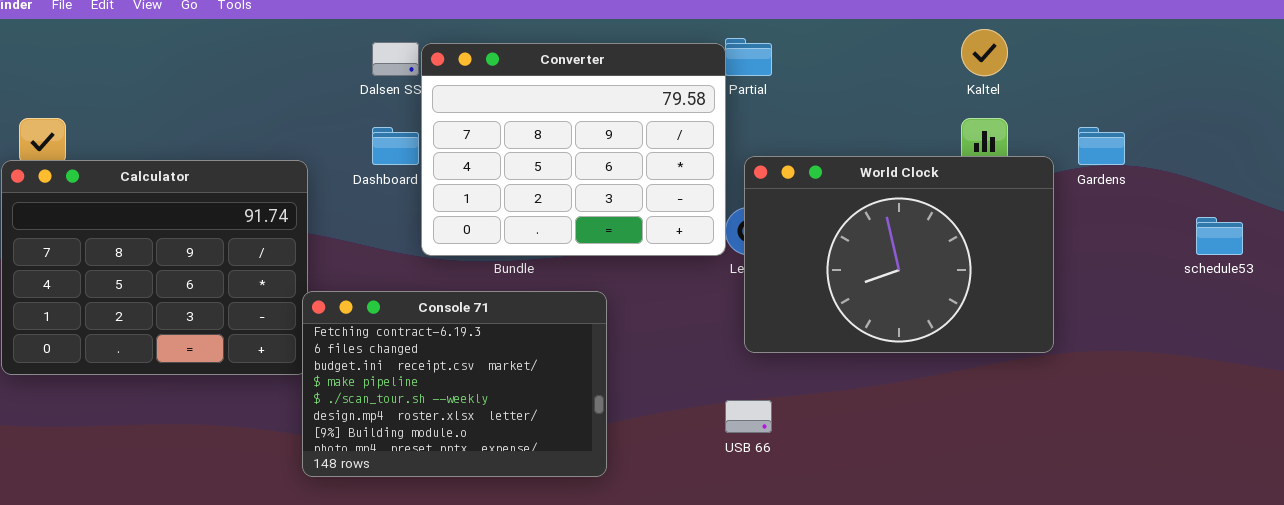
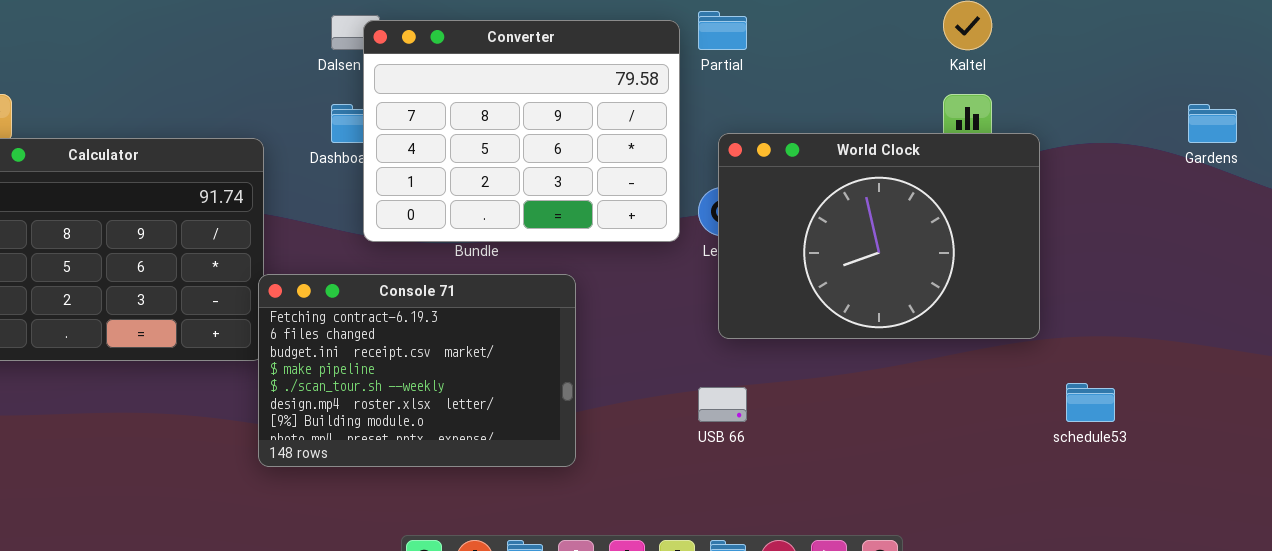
Converter: [421,43,726,256] -> [363,20,680,242], moved
Gardens: [1078,127,1125,165] -> [1188,104,1237,143], moved
schedule53: [1196,217,1243,255] -> [1066,383,1115,422], moved

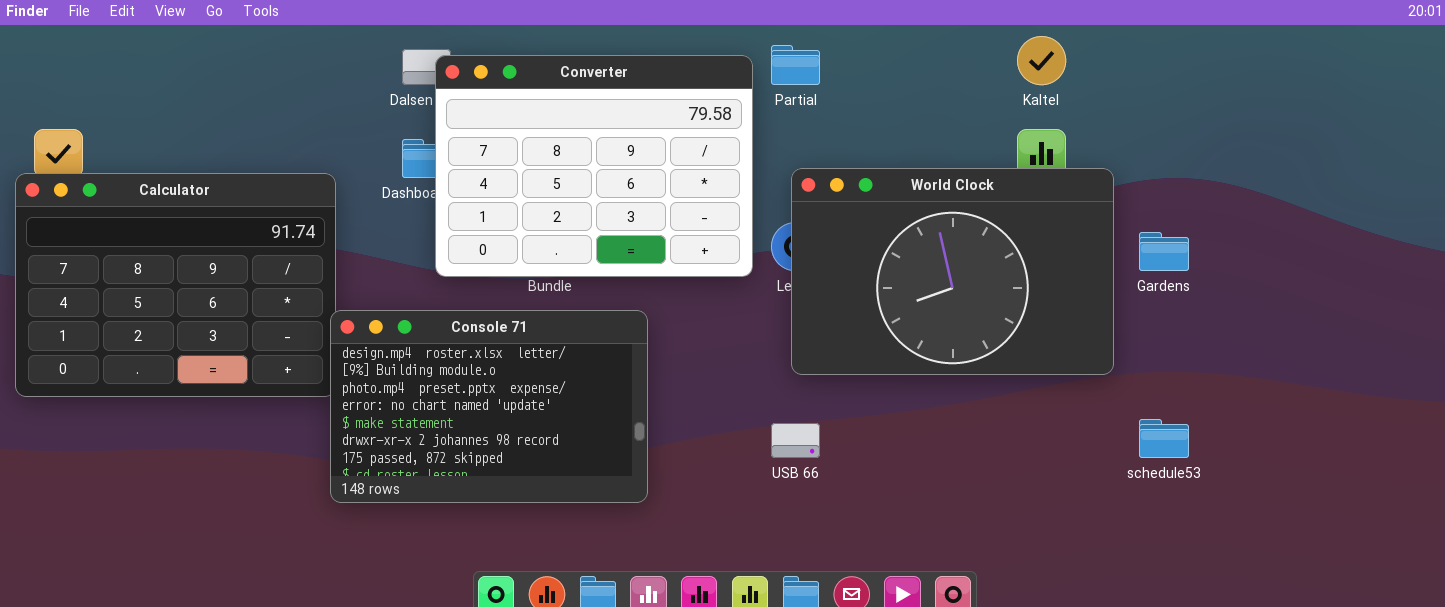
Gardens: [1188,104,1237,143] -> [1139,232,1189,271], moved
Console 71: [258,274,576,467] -> [330,310,648,503], scrolled down 5 rows

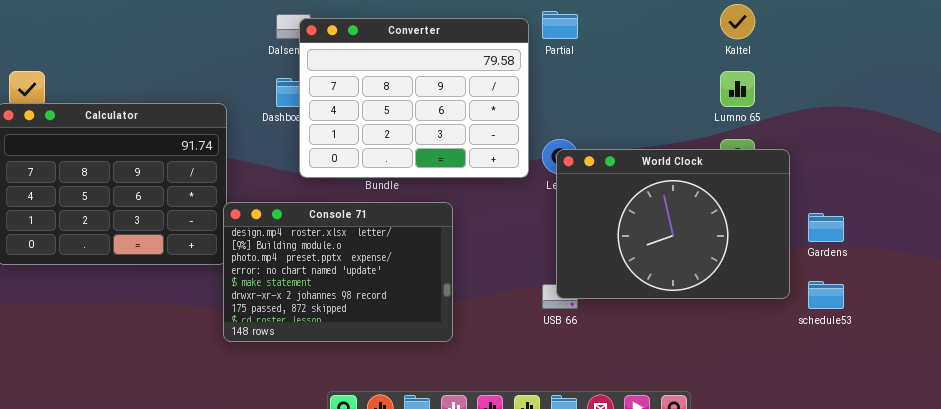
World Clock: [791,168,1114,375] -> [556,149,790,299], moved
Gardens: [1139,232,1189,271] -> [808,213,844,242], moved

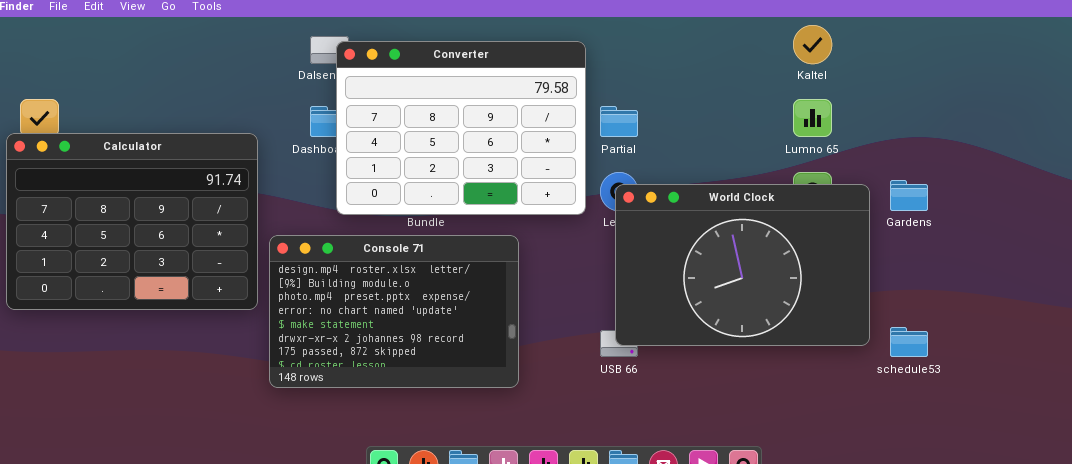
Partial: [542,11,578,39] -> [600,106,638,137], moved
Console 71: [223,202,453,342] -> [269,235,519,388], moved
Gardens: [808,213,844,242] -> [890,180,928,211], moved

